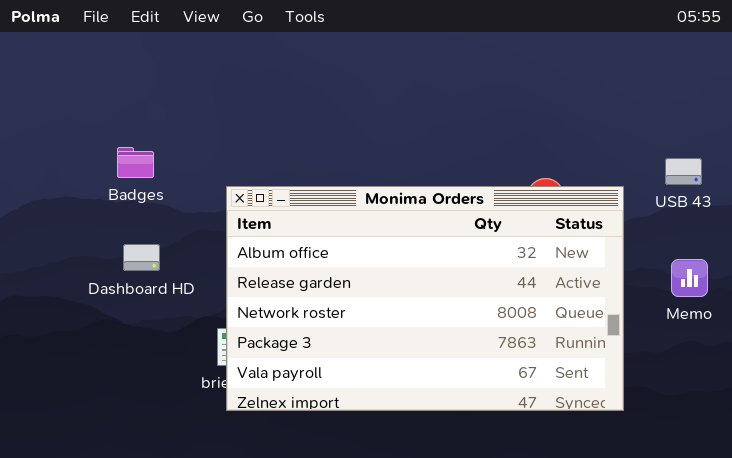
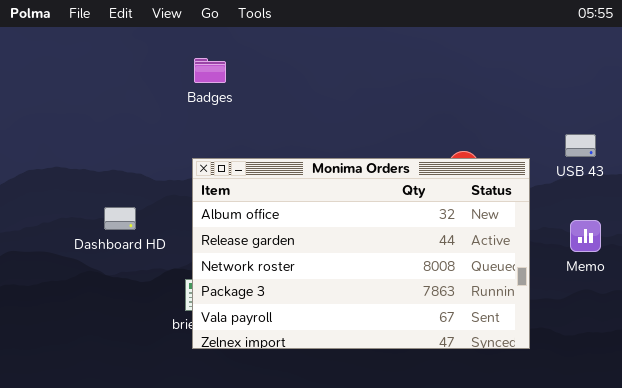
Badges: [117,147,154,178] -> [194,58,226,83], moved

